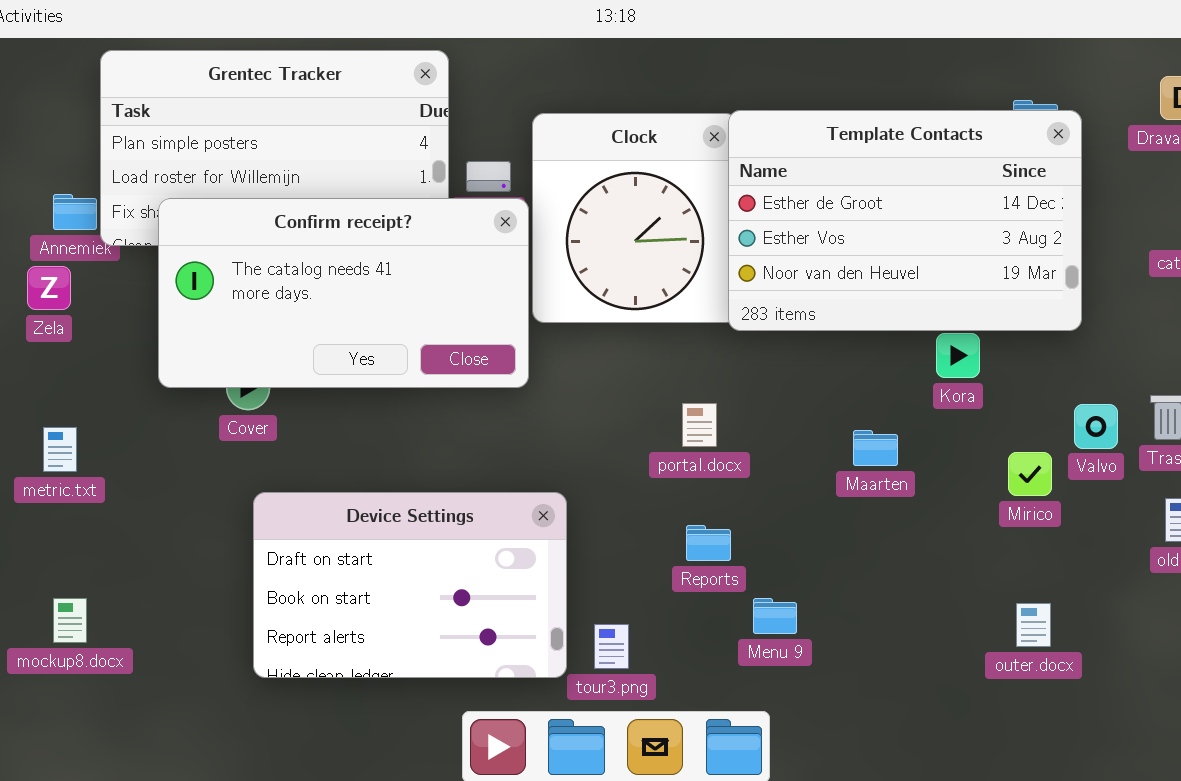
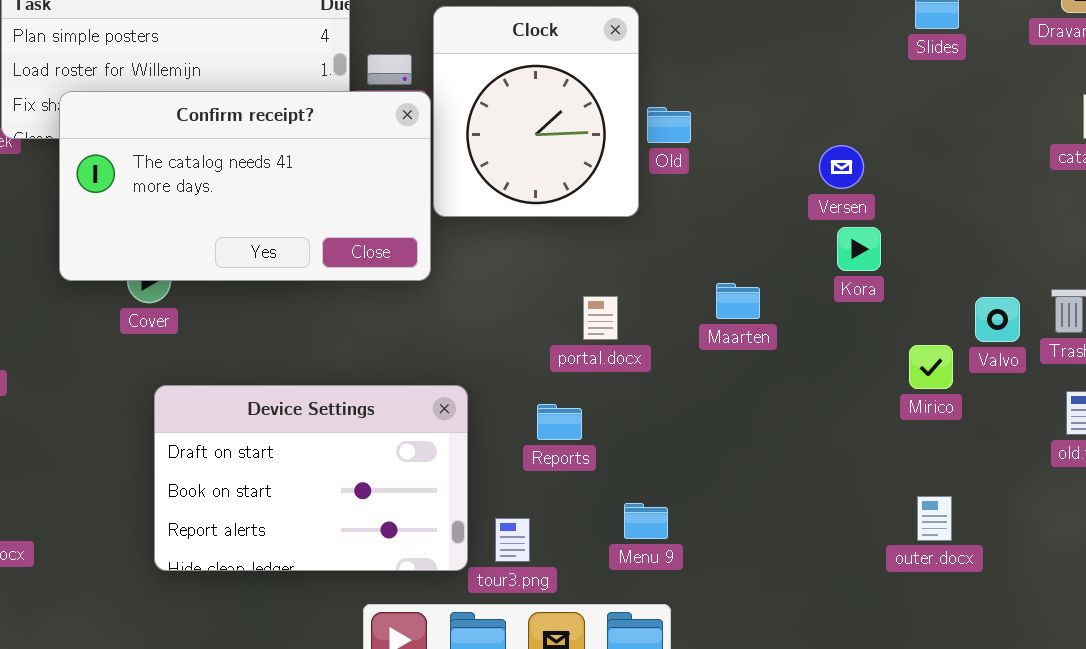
Template Contacts: [728,110,1082,331] -> none, closed
Maarten: [853,430,898,466] -> [716,283,760,319], moved
Reports: [686,525,731,561] -> [537,404,582,440], moved
Menu 9: [753,598,797,634] -> [624,503,668,539], moved

